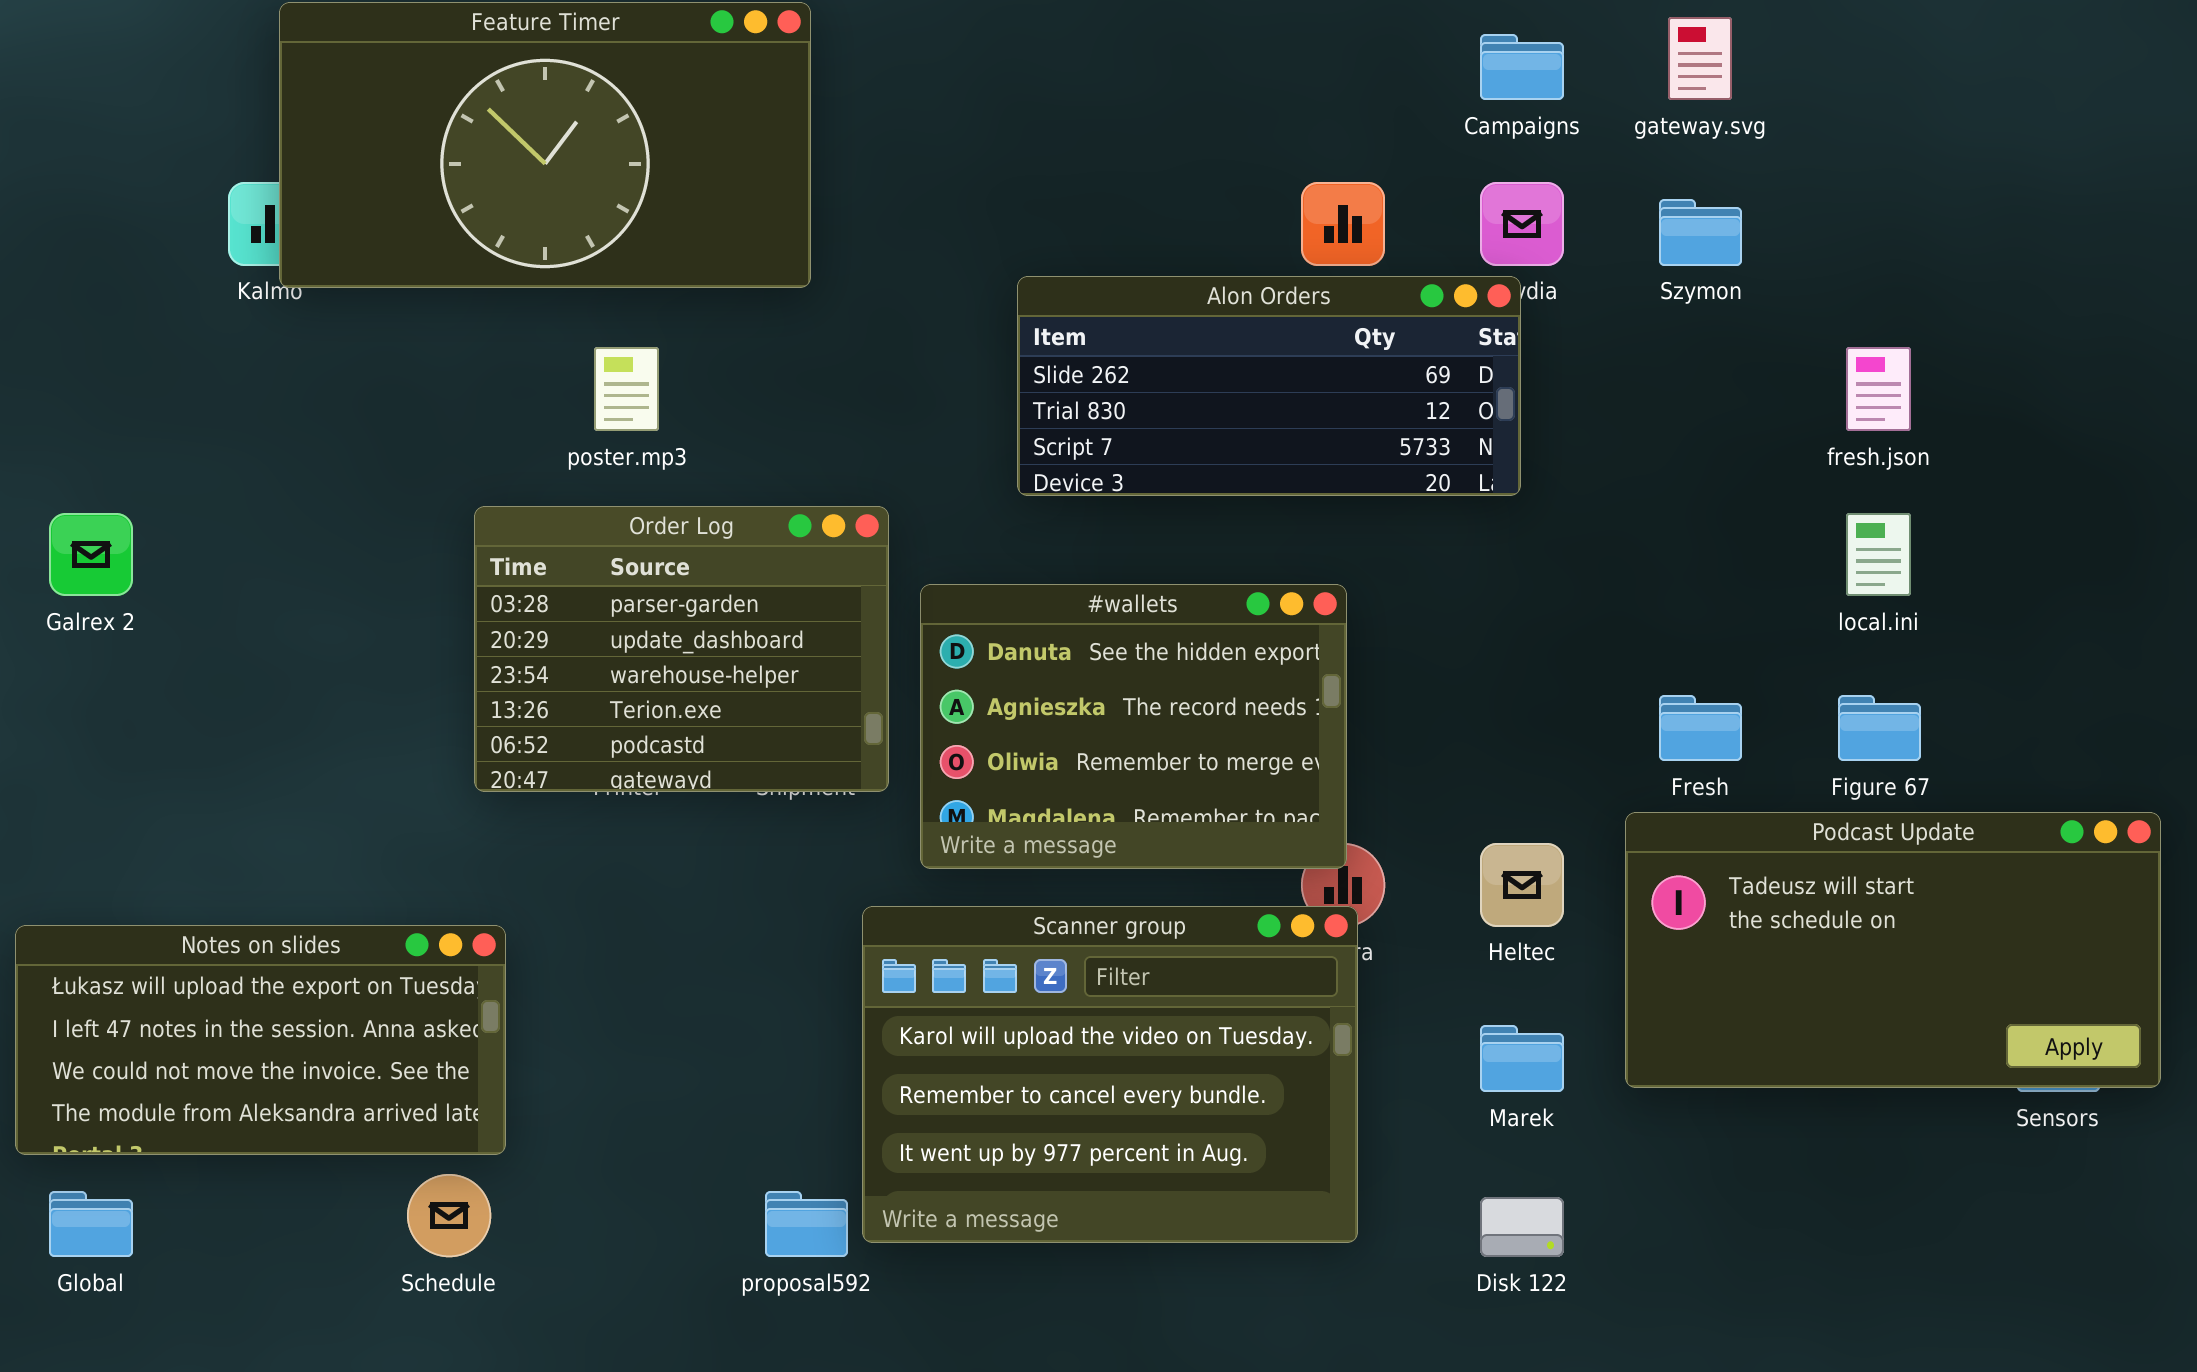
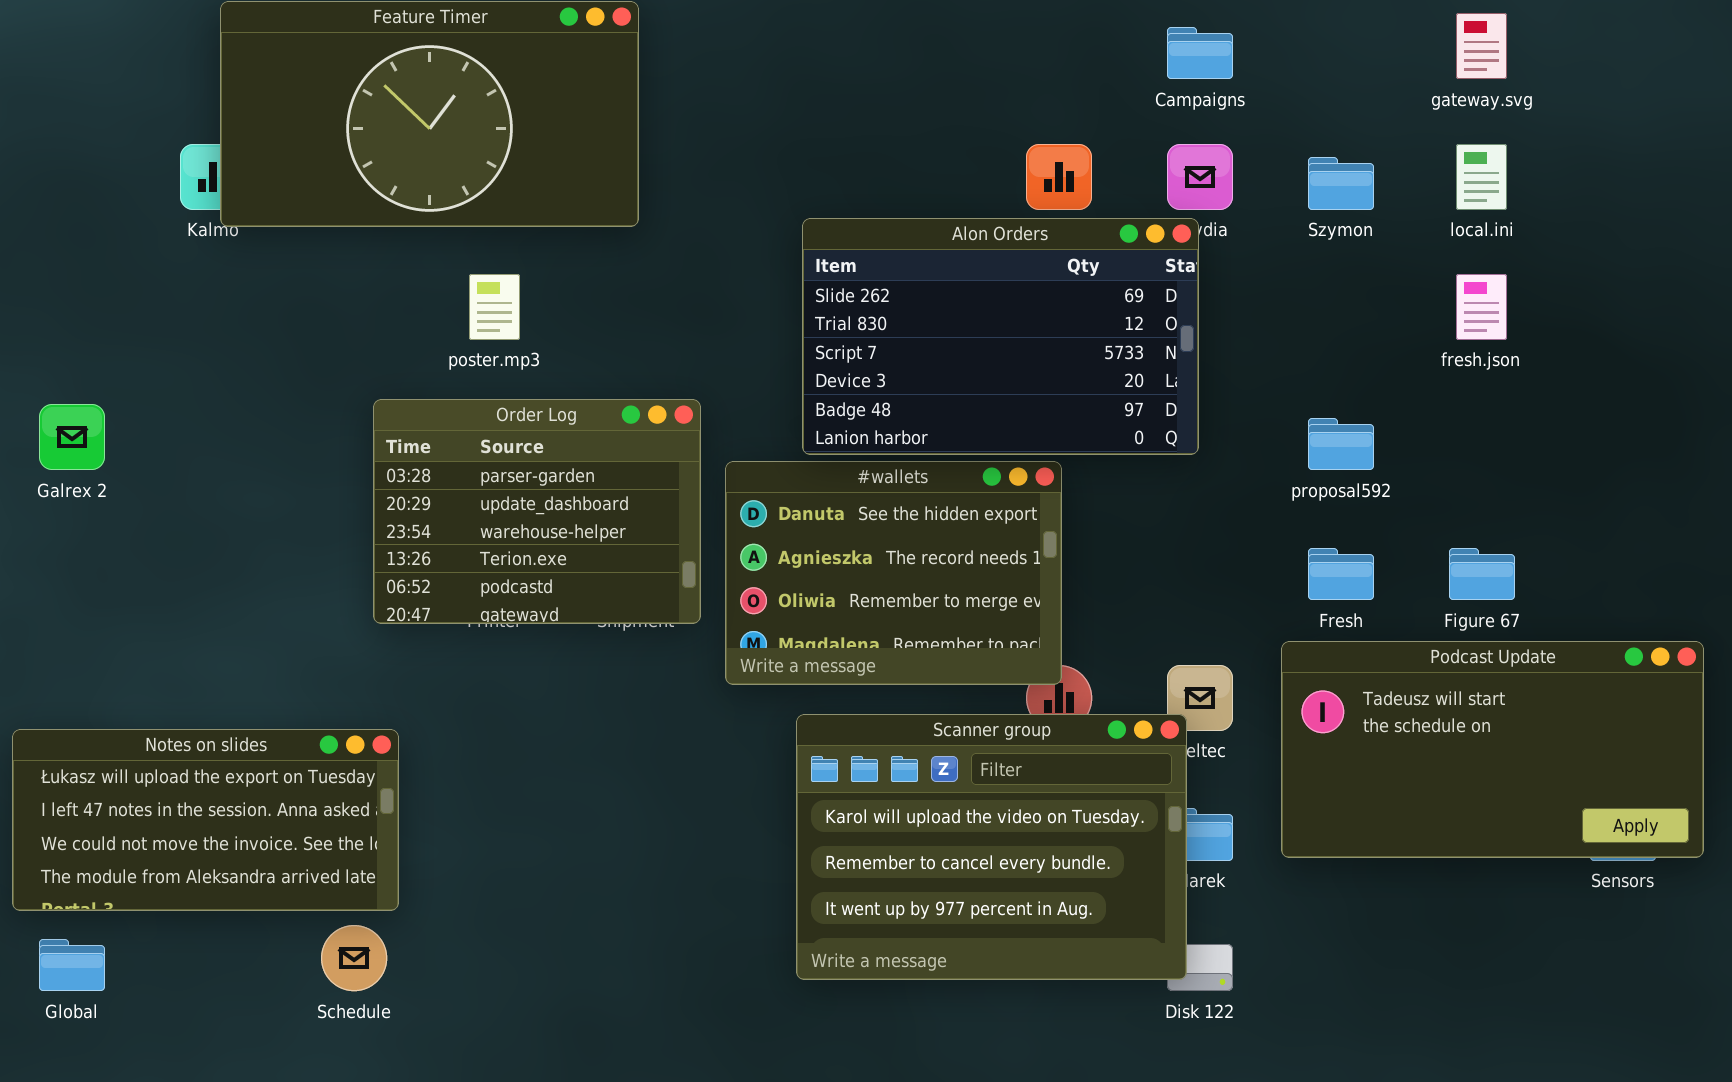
gateway.svg: [1668,17,1732,100] -> [1456,13,1507,79], moved
Alon Orders: [1017,276,1521,496] -> [802,218,1199,455], resized
local.ini: [1846,513,1911,596] -> [1456,144,1507,210], moved
Scanner group: [862,906,1358,1243] -> [796,714,1187,980], moved
proposal592: [765,1191,848,1257] -> [1308,418,1374,470], moved

